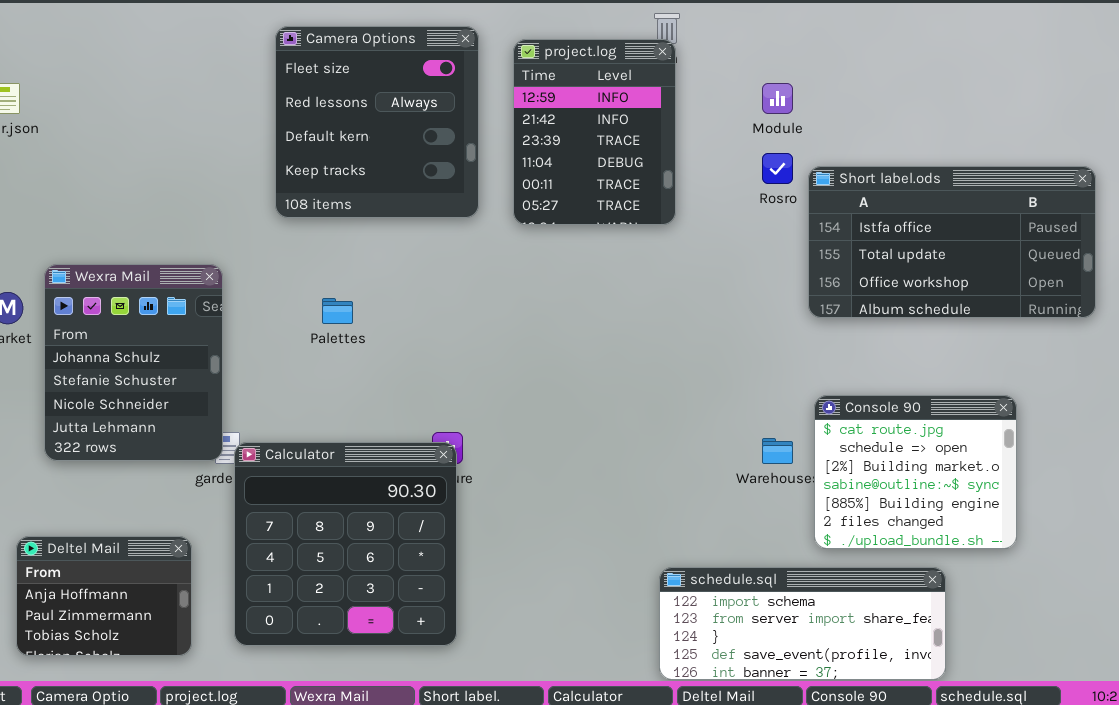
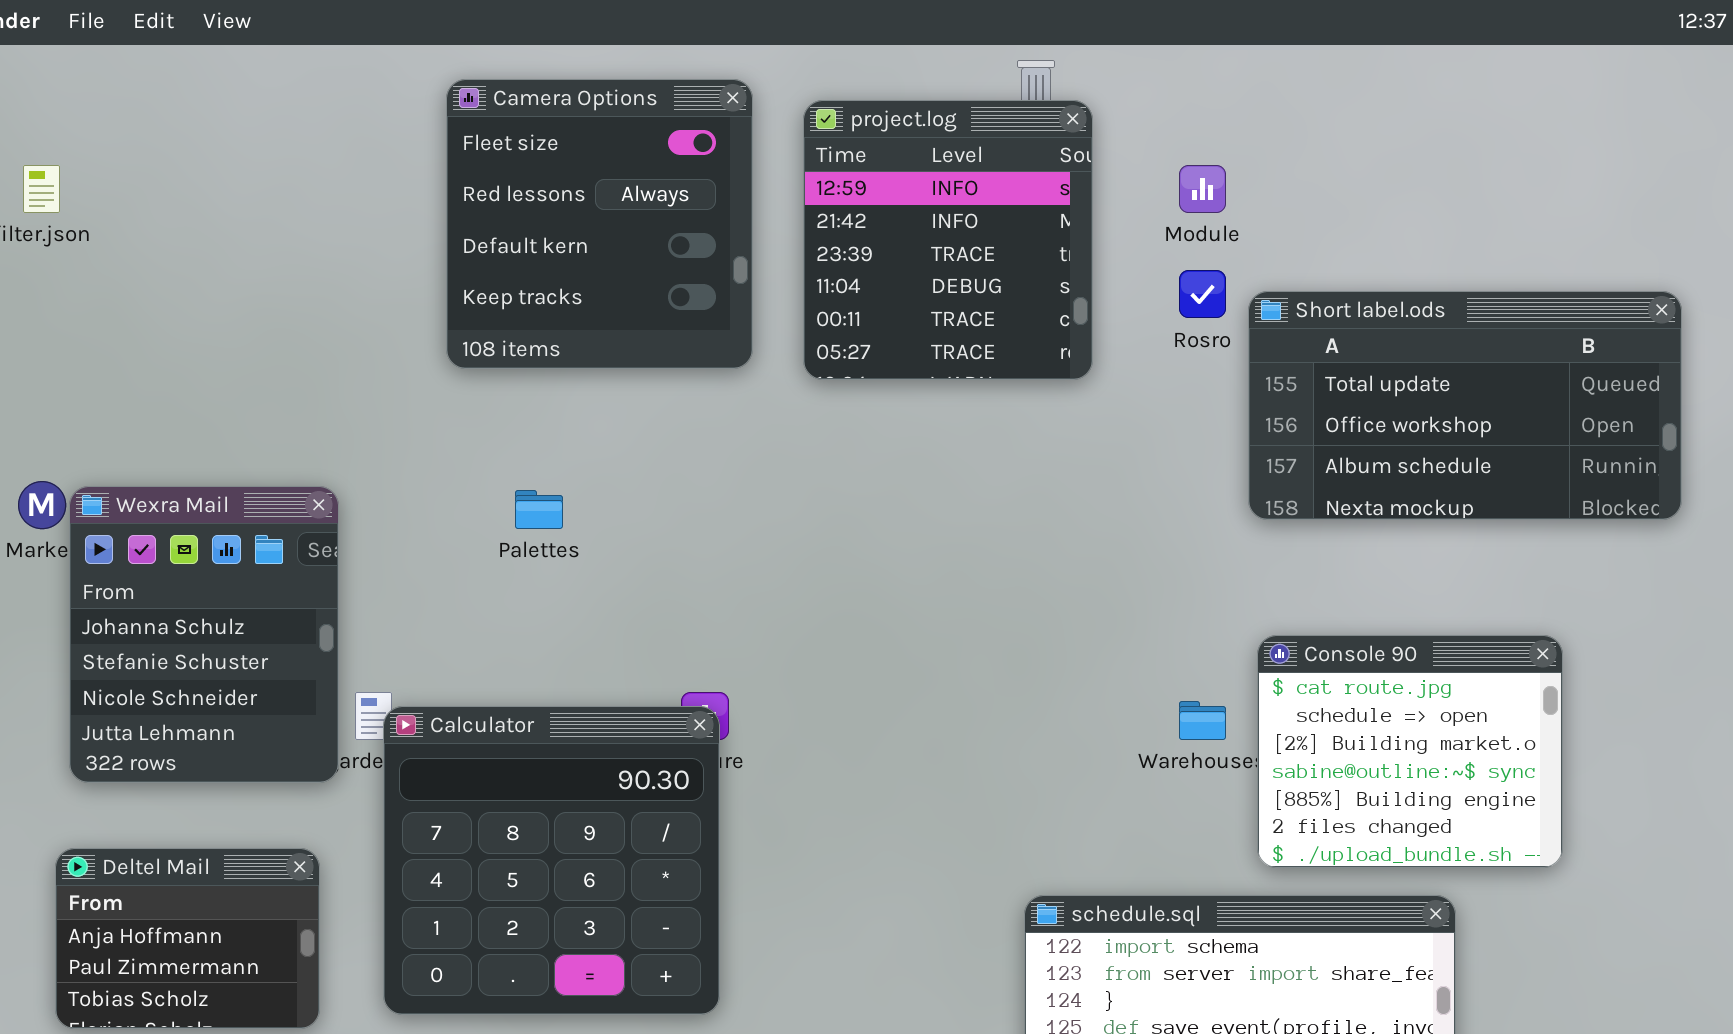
project.log: [513,39,676,225] -> [803,100,1093,380], resized
Short label.ods: [808,166,1096,318] -> [1248,291,1682,520], scrolled down 1 row
Wexra Mail: [44,264,223,461] -> [69,486,339,783], moved

